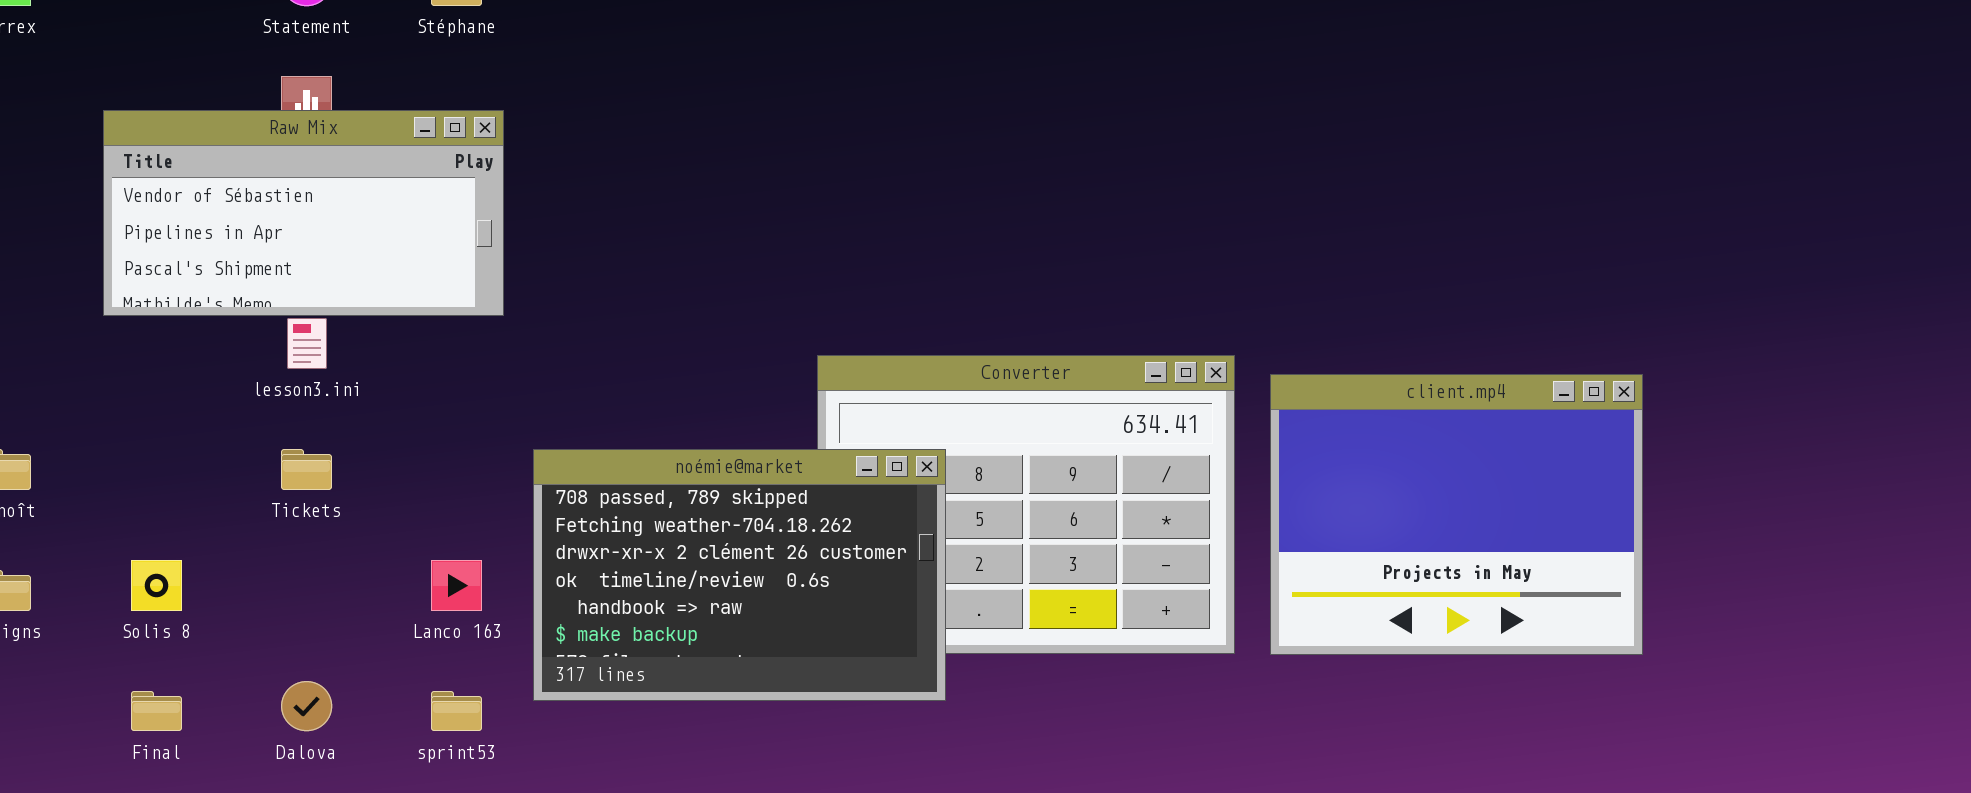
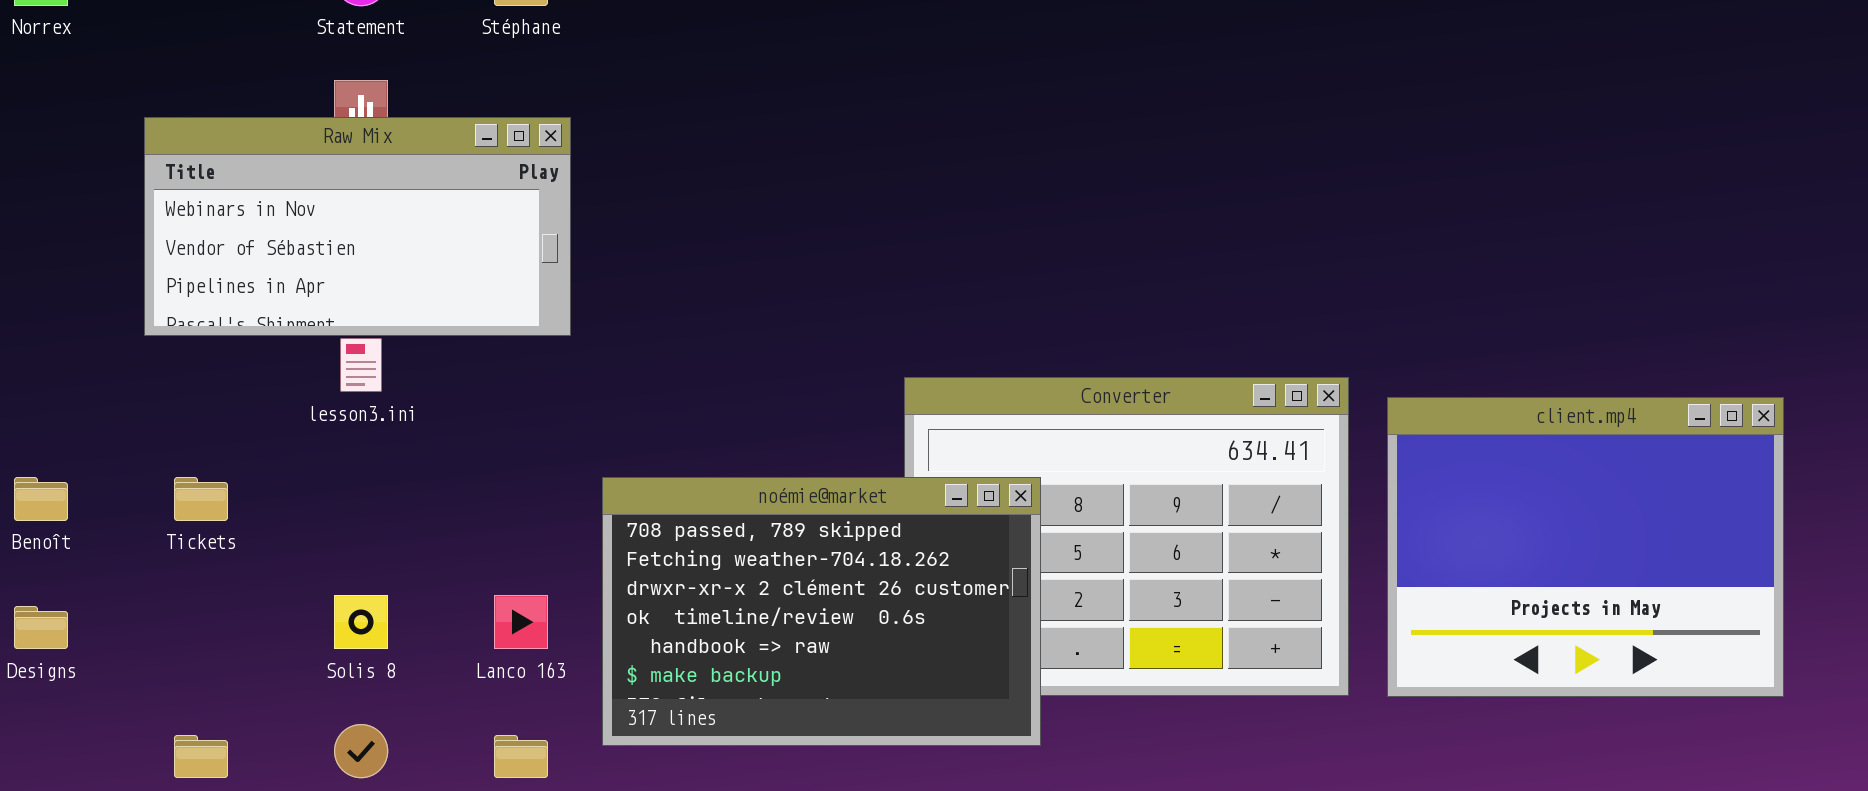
Raw Mix: [103,110,504,316] -> [144,117,571,336], scrolled up 1 row
Tickets: [281,449,332,490] -> [174,477,228,521], moved
Solis 8: [131,560,182,611] -> [334,595,388,649], moved

